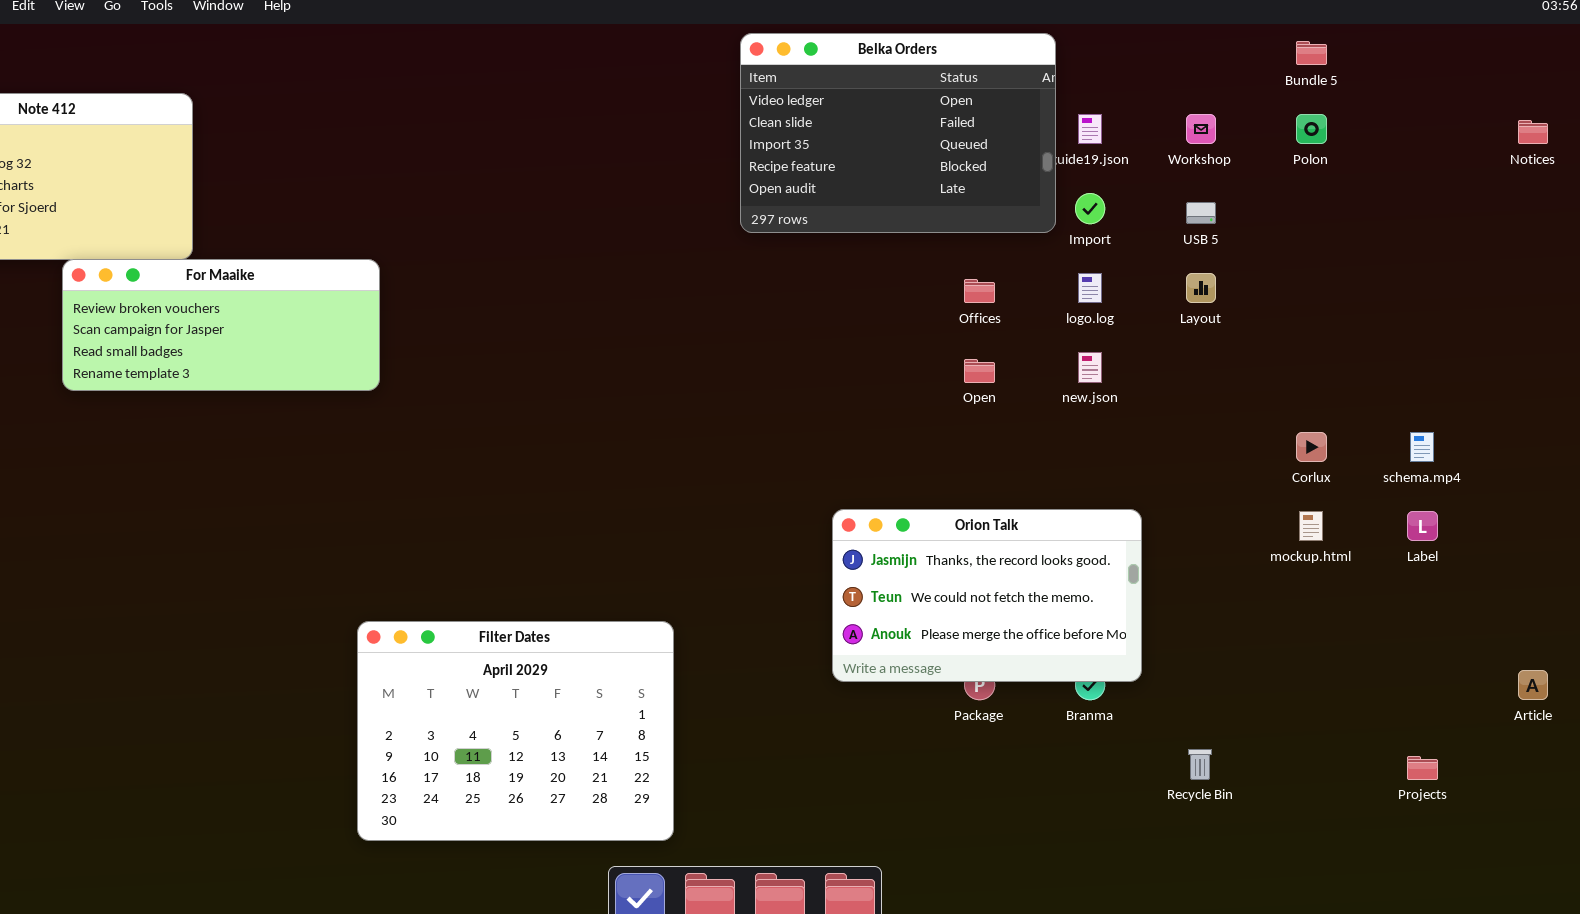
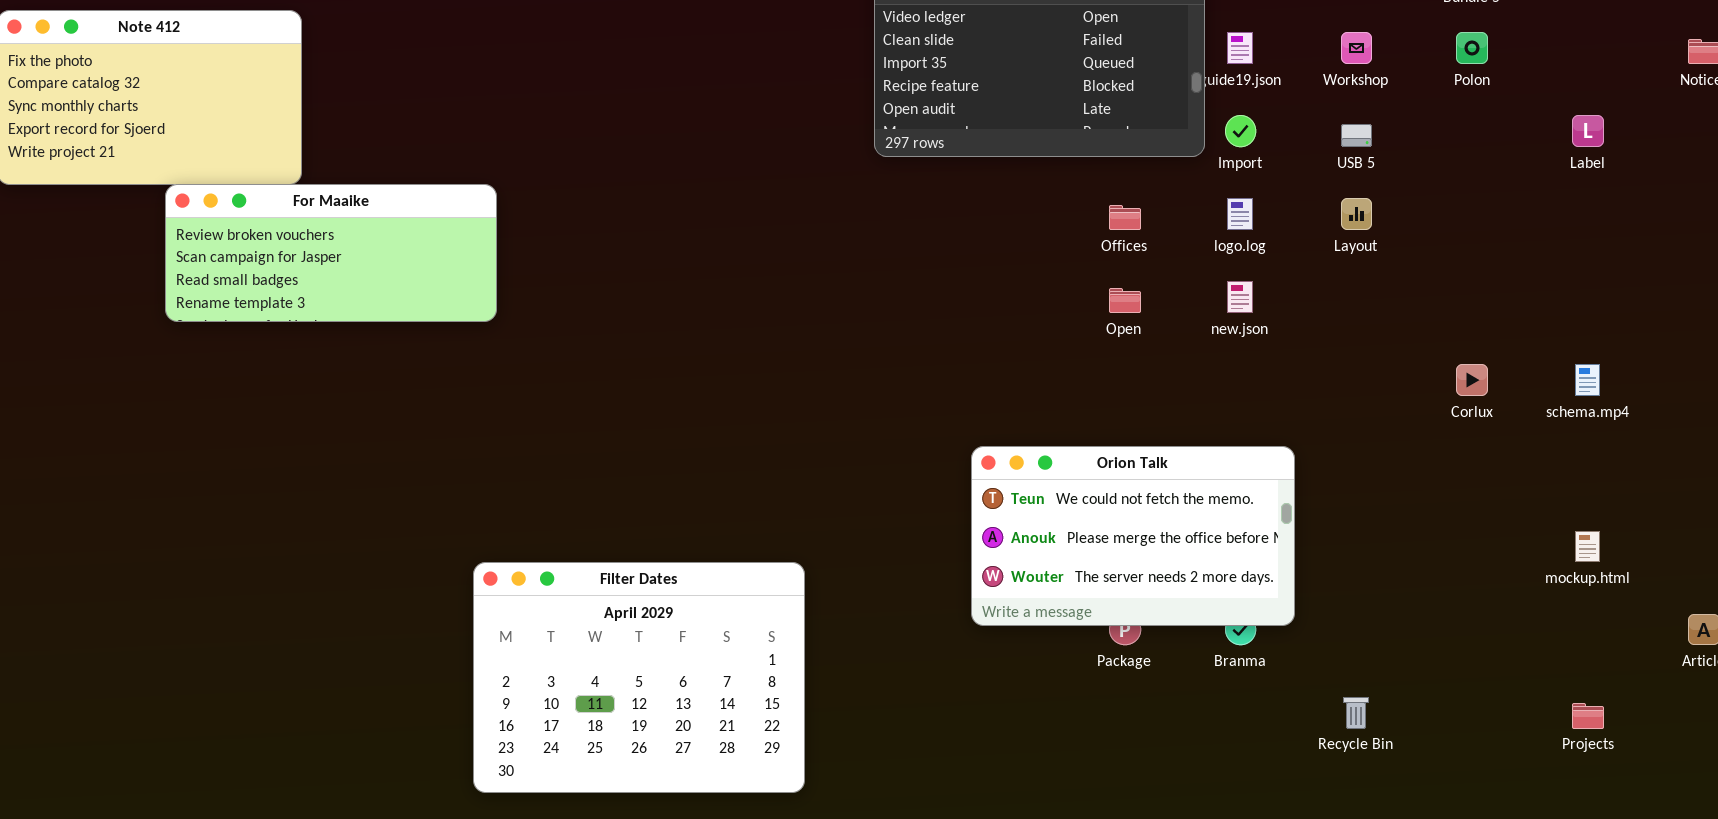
Orion Talk: [832,509,1142,682] -> [971,446,1295,626], scrolled down 1 row
mockup.html: [1299,511,1323,541] -> [1575,531,1600,562], moved
Label: [1407,511,1438,541] -> [1572,115,1604,147], moved

